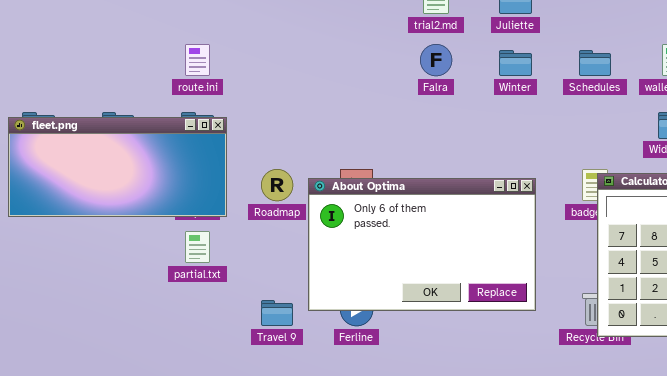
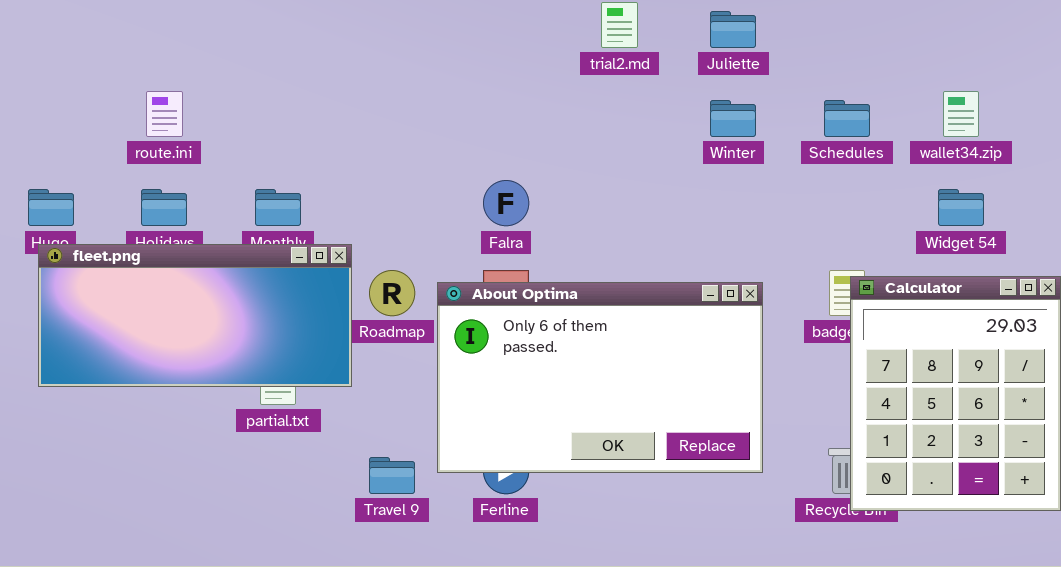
route.ini: [185,44,210,76] -> [146,91,183,137], moved
Falra: [420,44,452,76] -> [483,180,529,226], moved
fleet.png: [8,117,227,217] -> [38,244,352,387], moved

